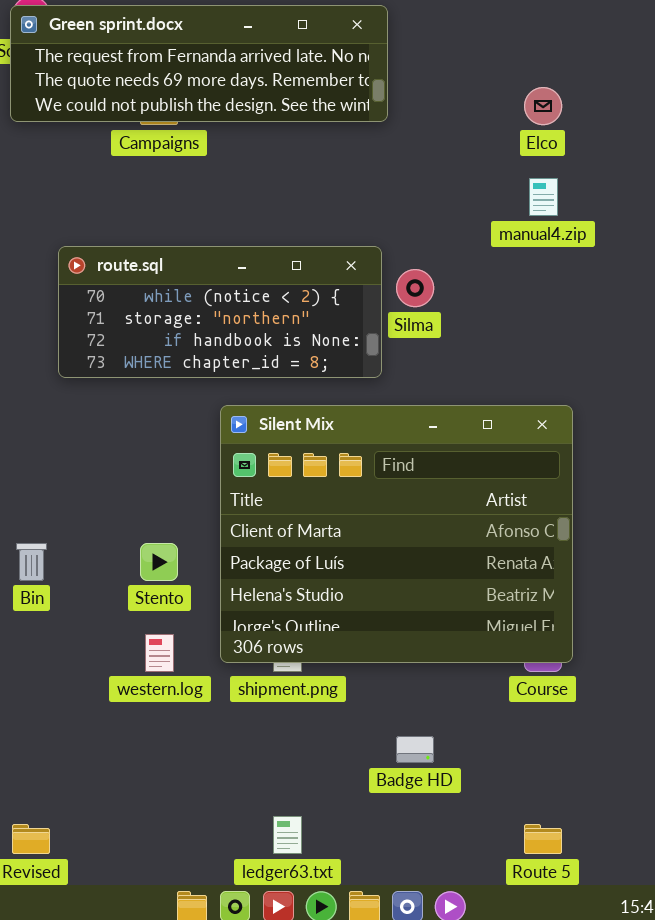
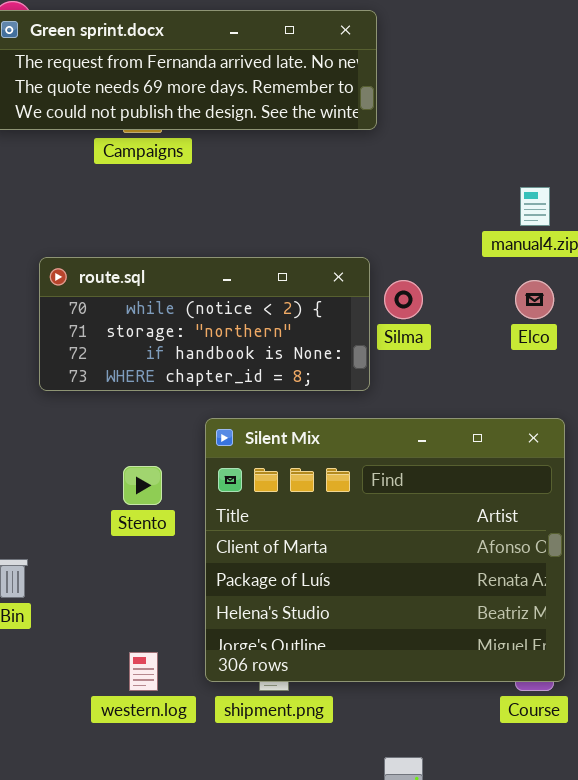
Elco: [524,87,562,125] -> [515,280,554,319], moved
Stento: [140,543,178,581] -> [123,466,162,505], moved

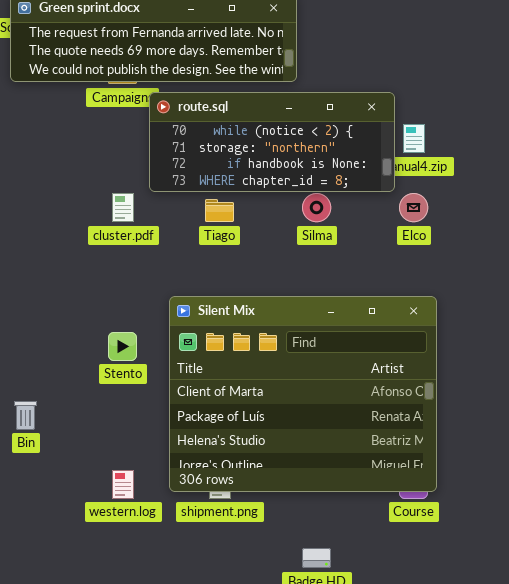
route.sql: [39,257,370,391] -> [149,92,395,192], moved

